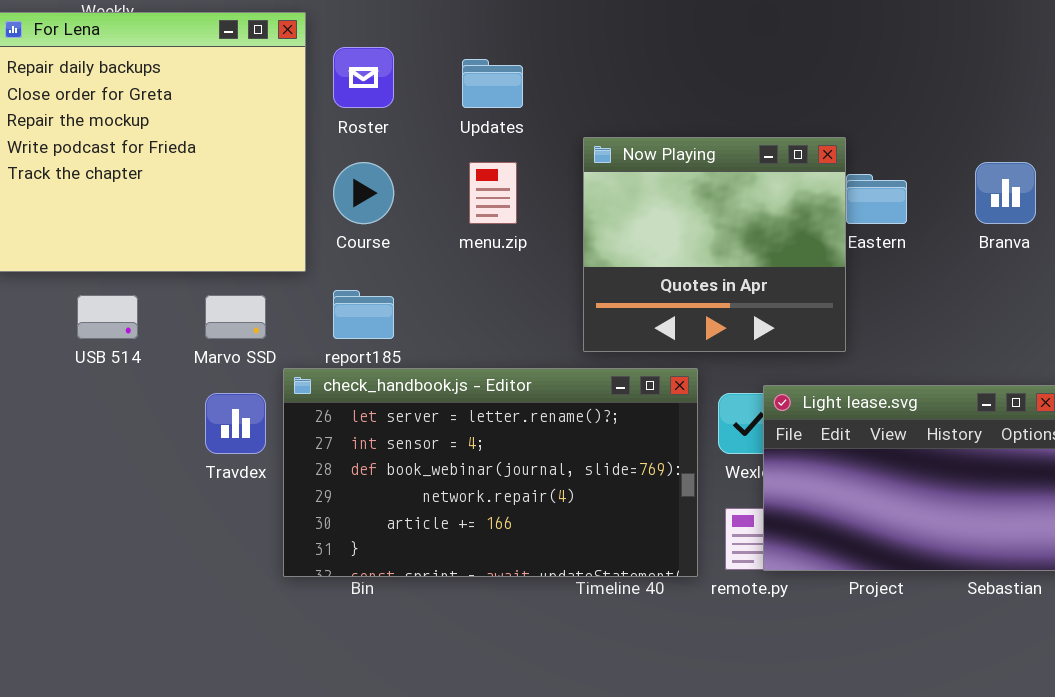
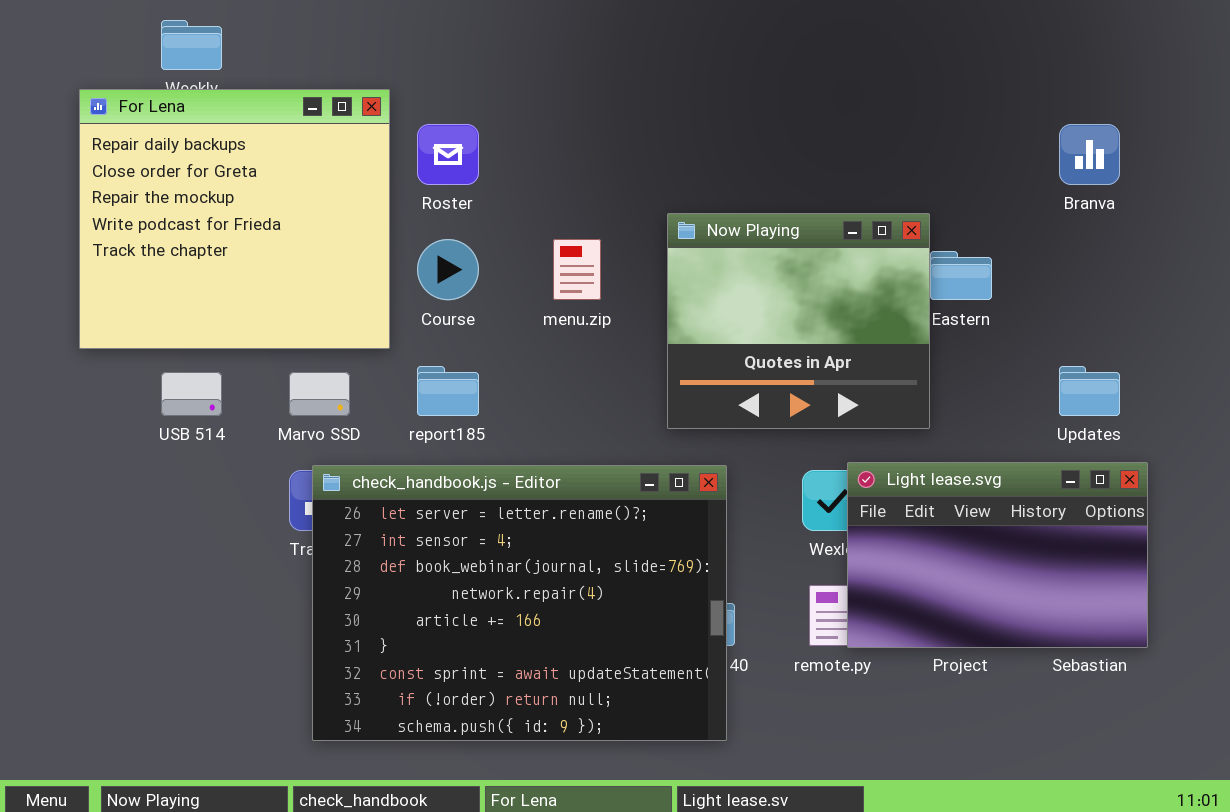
Updates: [462,59,523,108] -> [1059,366,1120,416], moved
Branva: [975,162,1036,224] -> [1059,124,1120,185], moved
check_handbook.js - Editor: [283,368,698,577] -> [312,465,727,741], moved, resized

